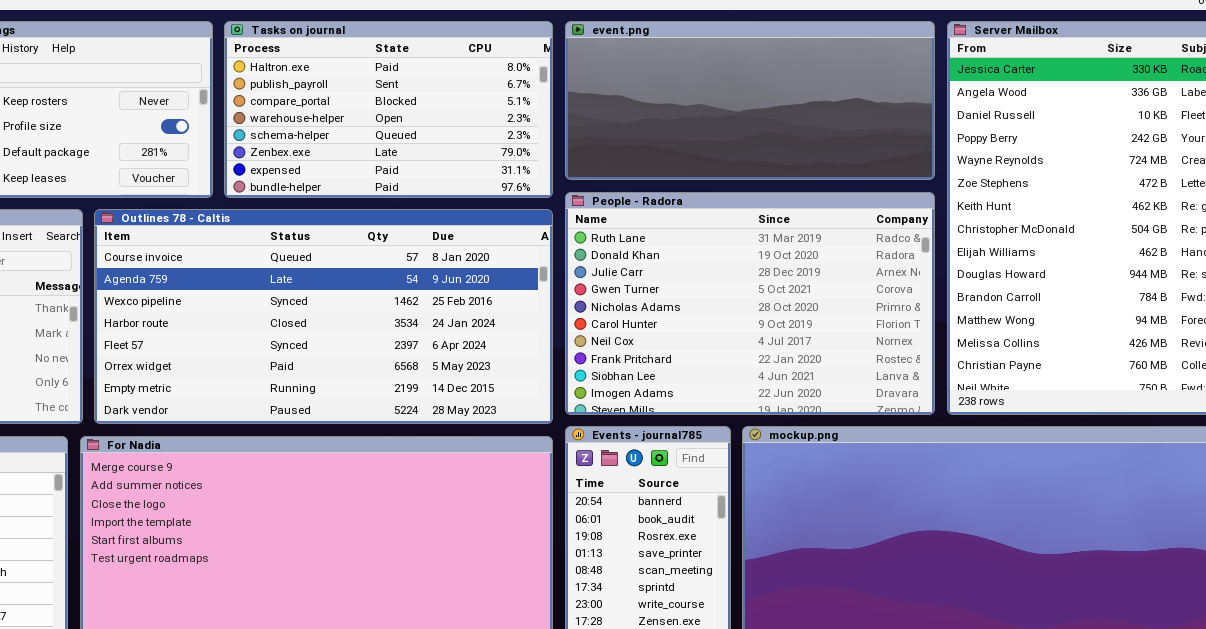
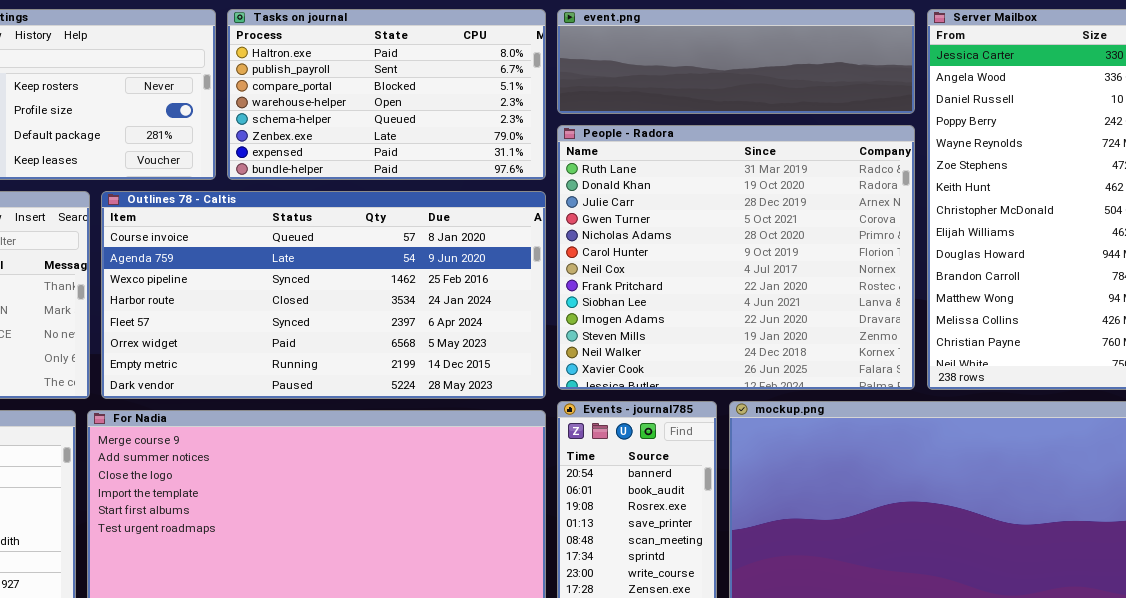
event.png: [565,21,935,180] -> [557,9,915,114], resized
People - Radora: [565,192,935,415] -> [557,125,915,390], resized

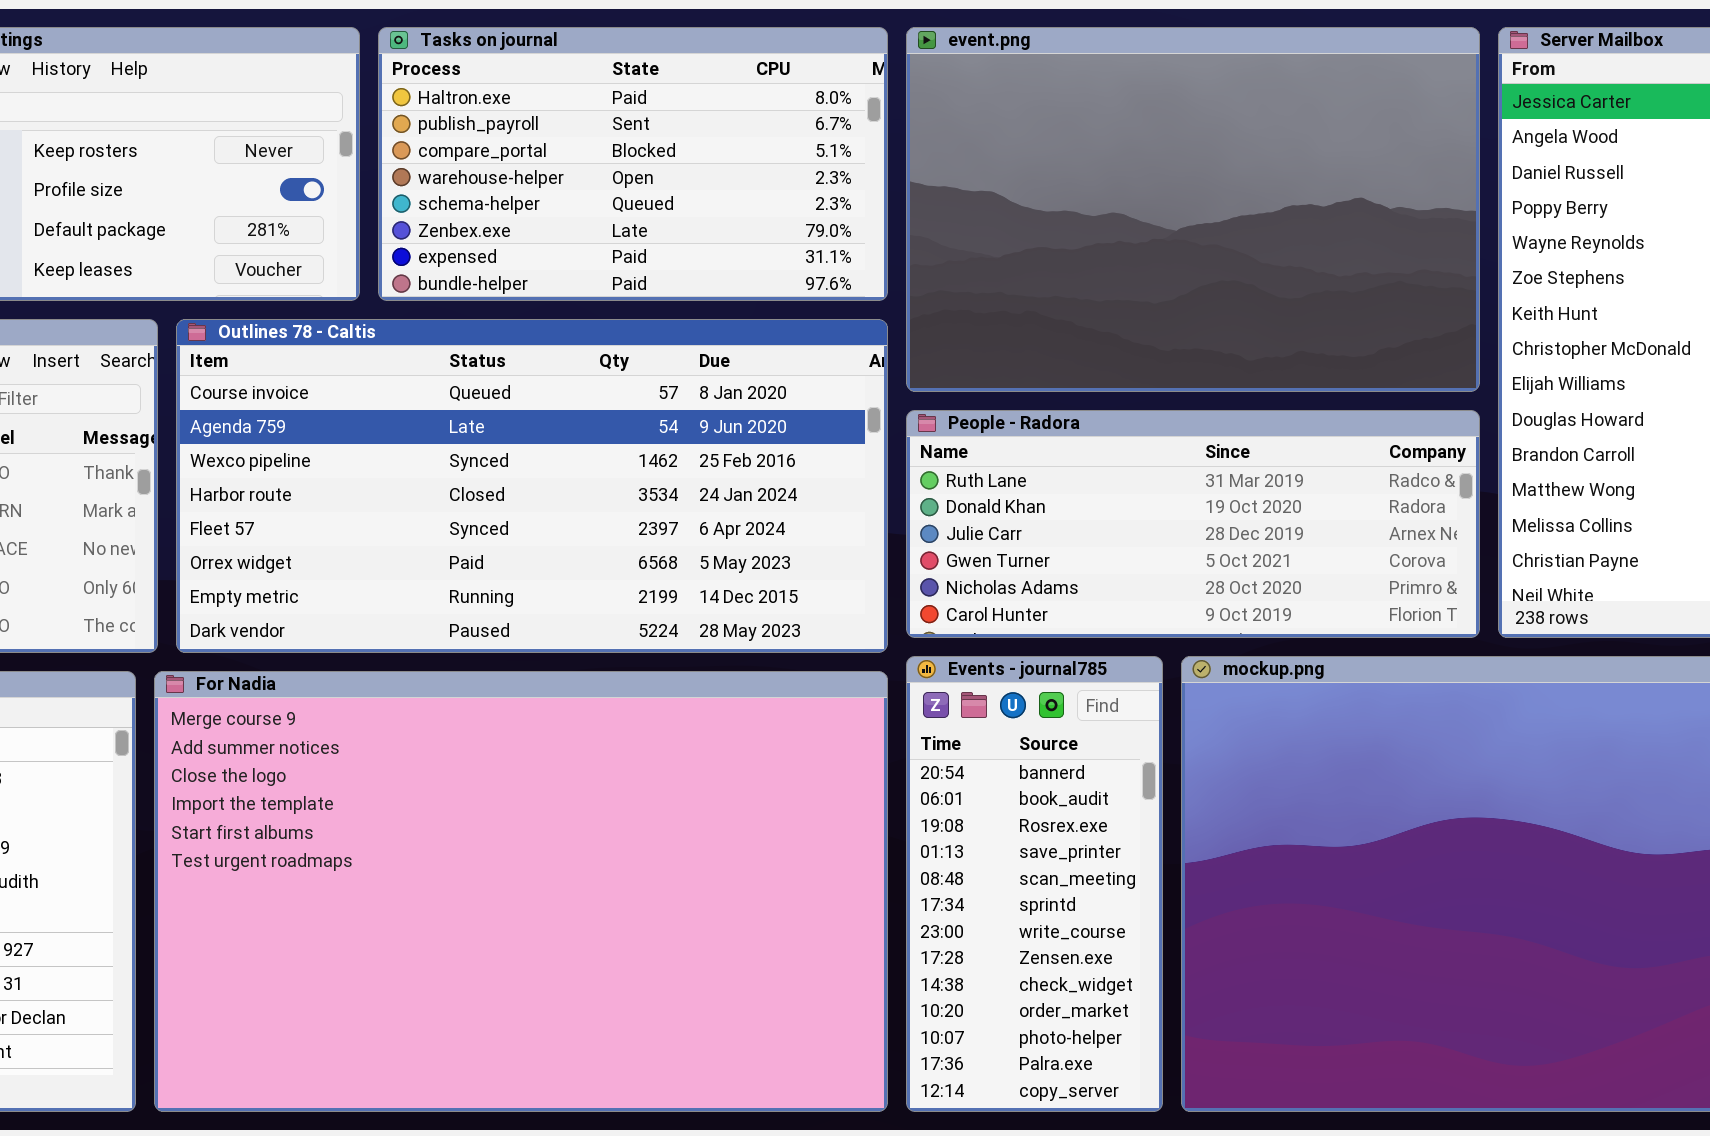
event.png: [557,9,915,114] -> [906,27,1480,392], resized
People - Radora: [557,125,915,390] -> [906,410,1480,638], resized

